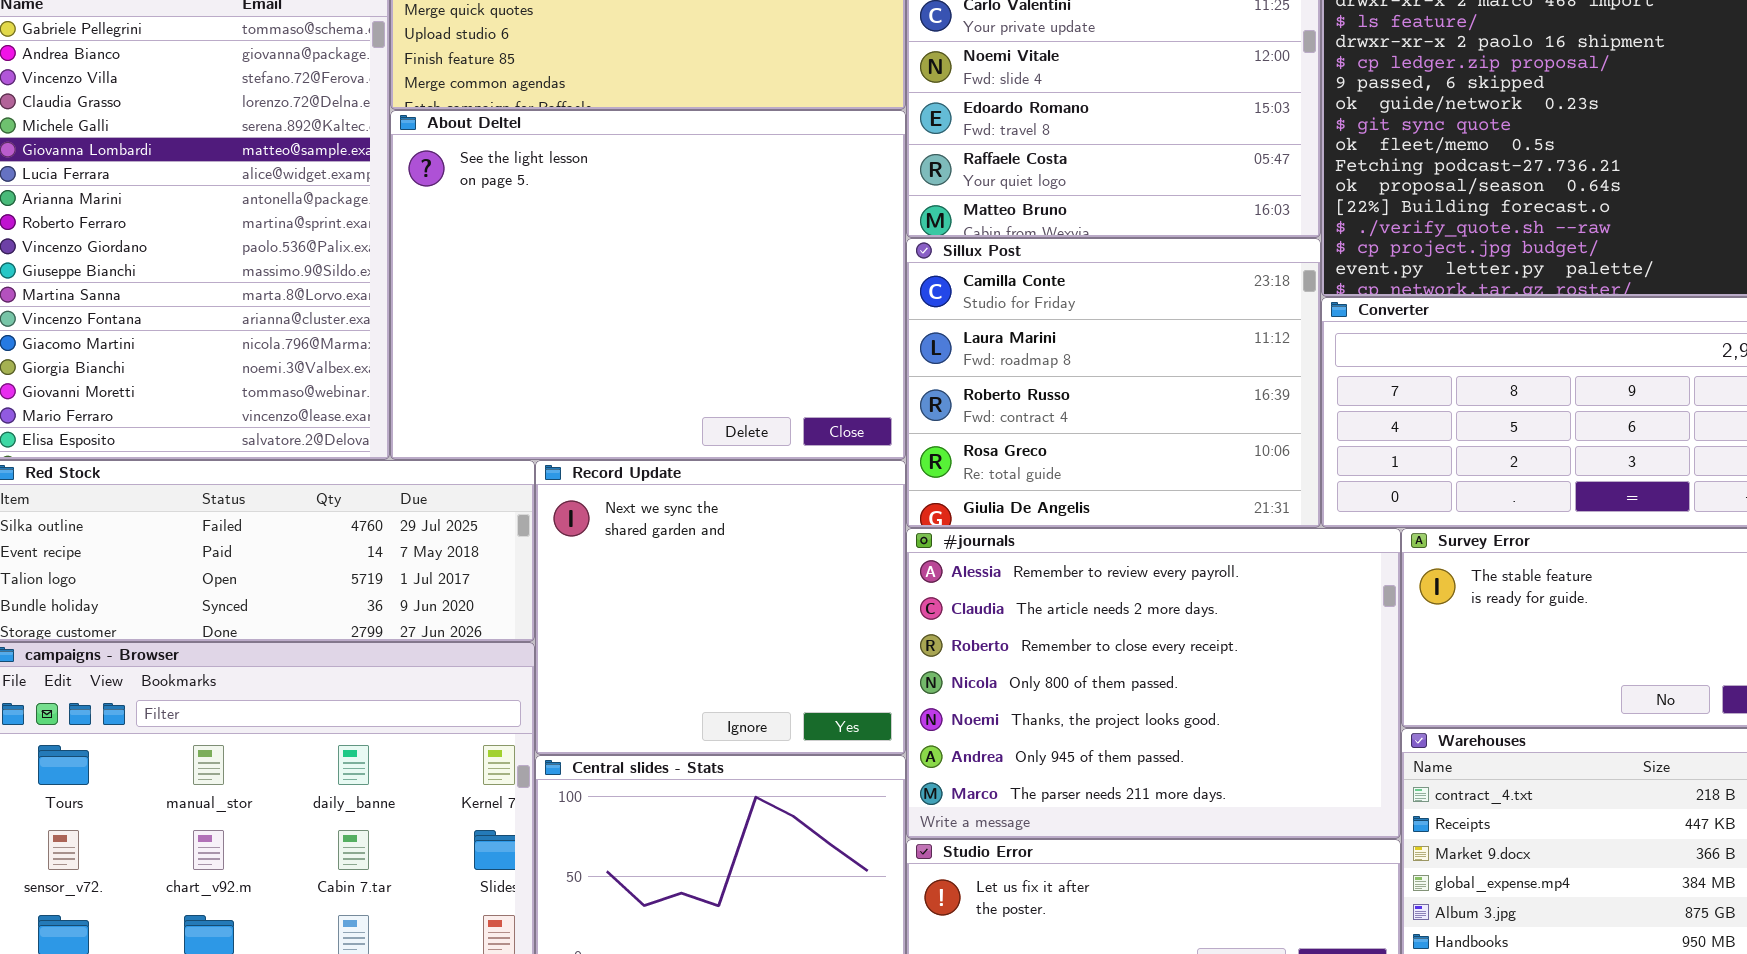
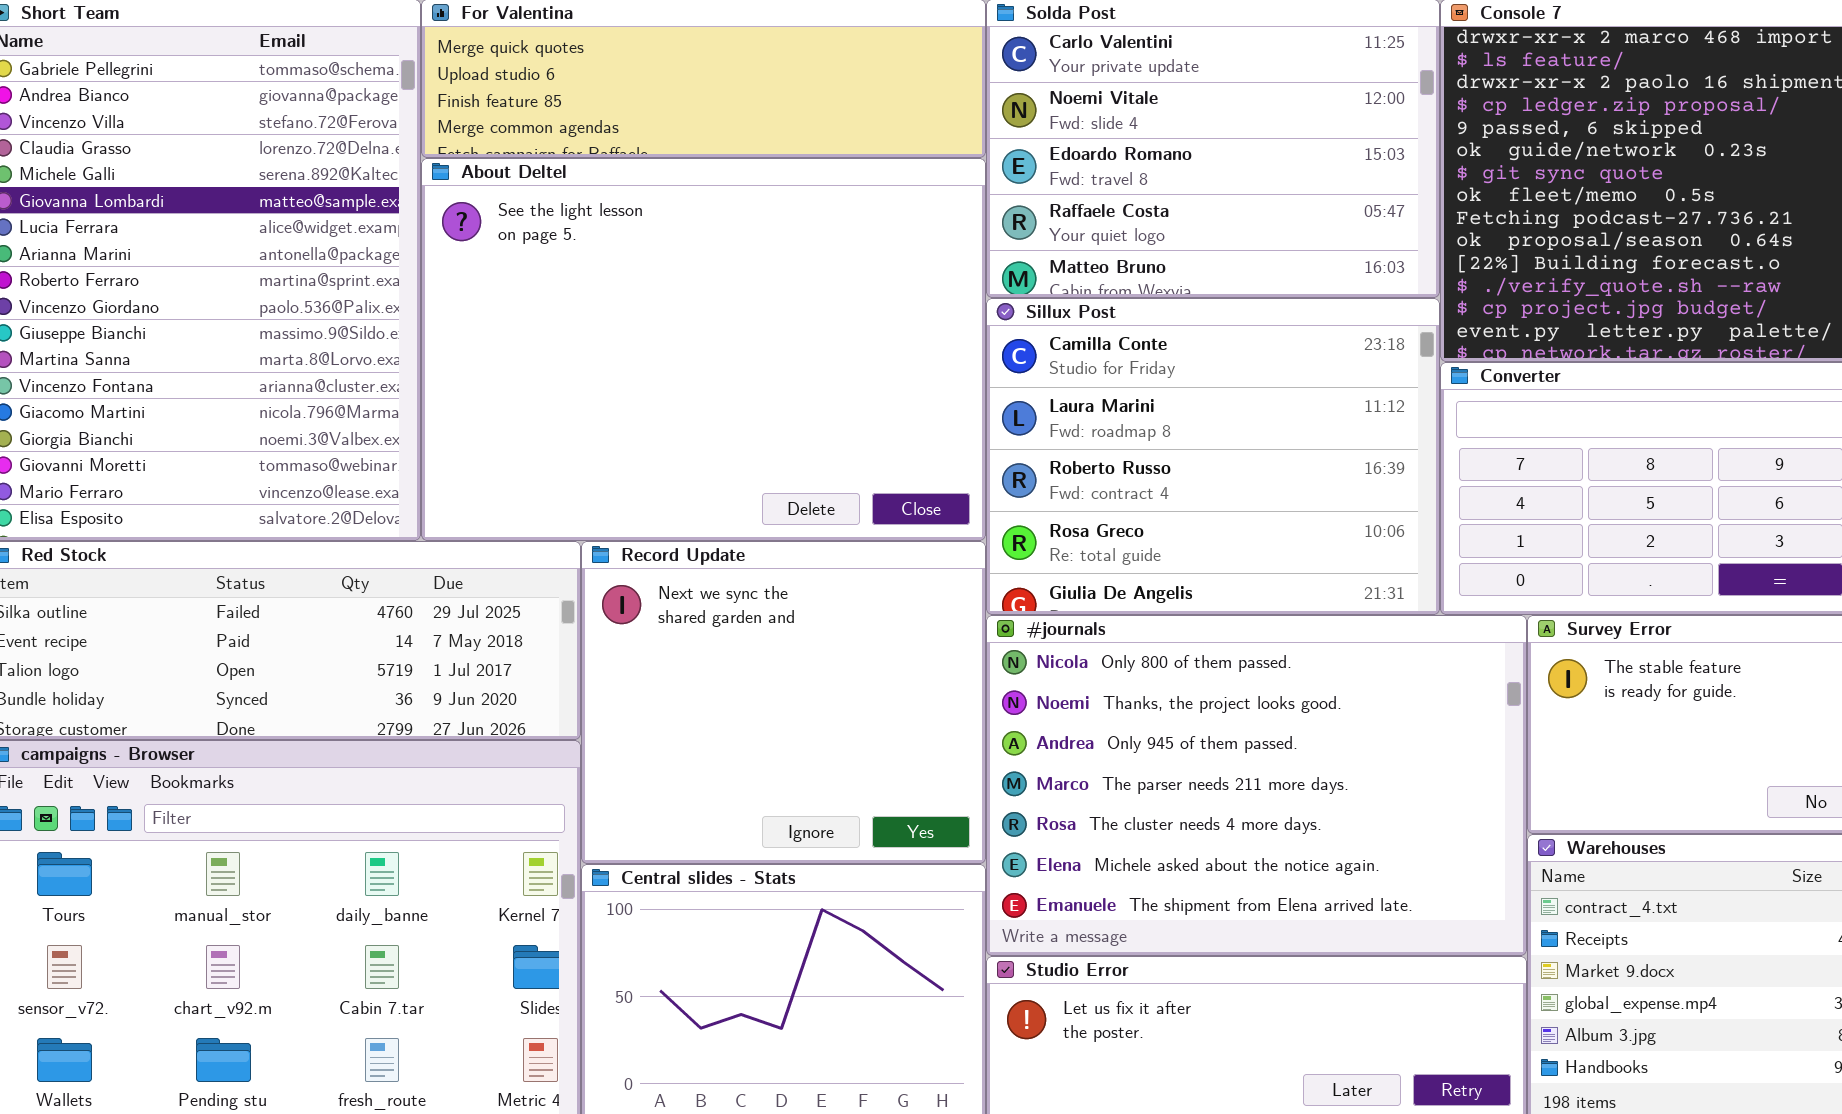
#journals: [906,528,1401,839] -> [986,615,1527,956], scrolled down 3 rows

